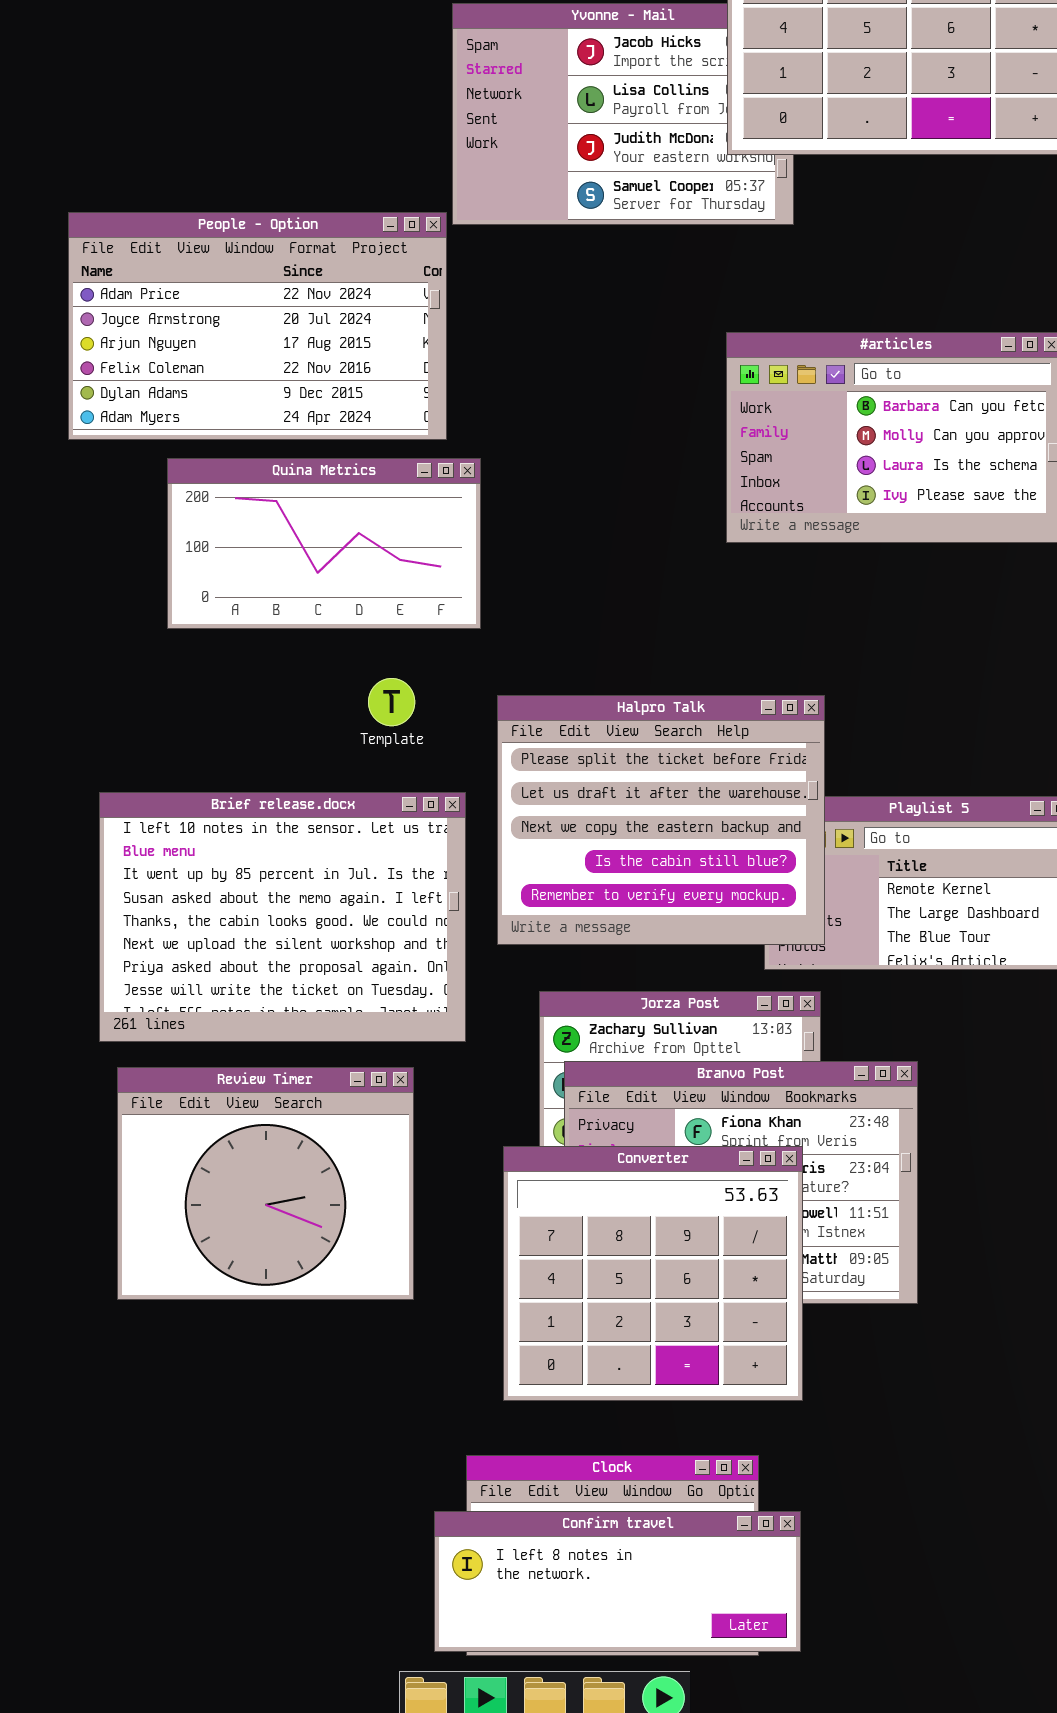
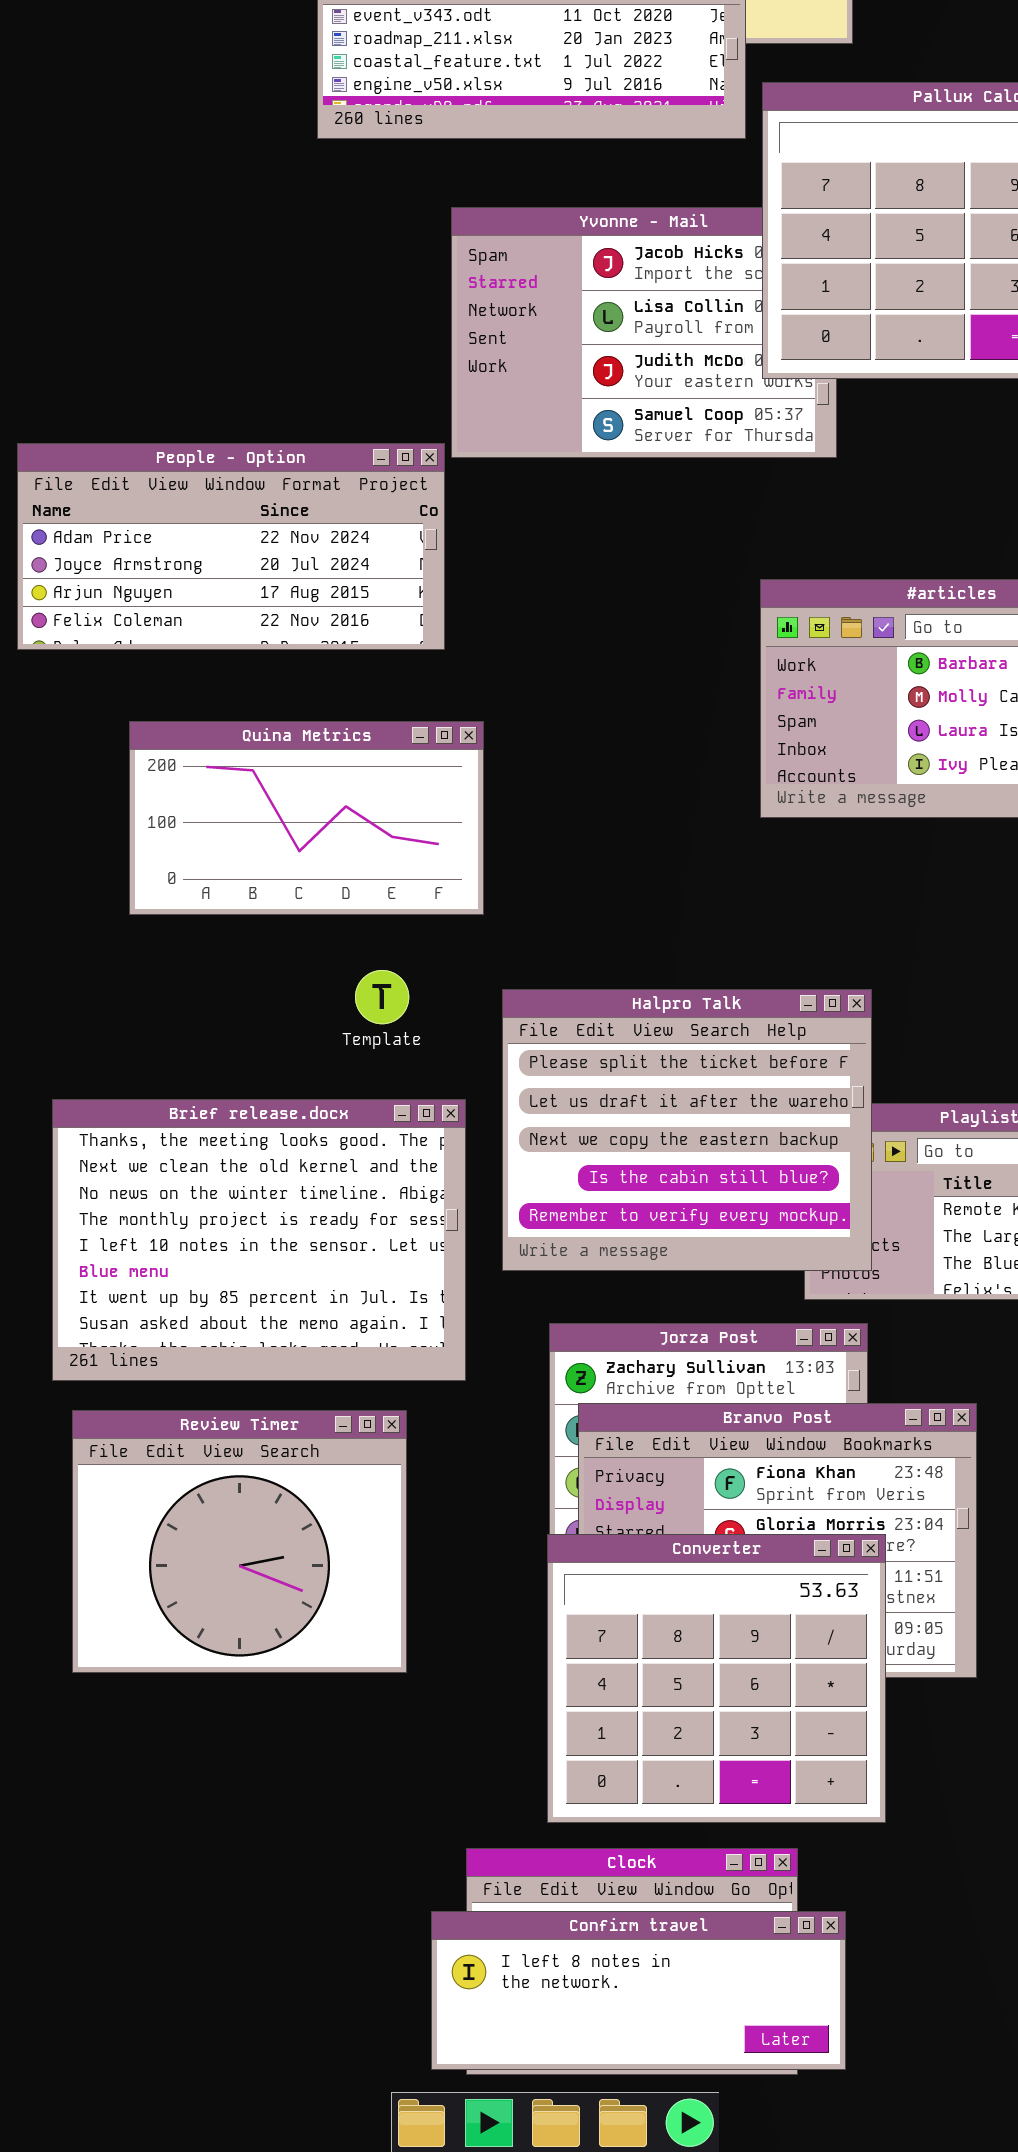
People - Option: [68,212,447,440] -> [17,443,445,650], resized
Brief release.docx: [99,792,466,1042] -> [52,1099,466,1381], scrolled up 4 rows
Converter: [503,1146,803,1401] -> [547,1534,886,1823], moved

